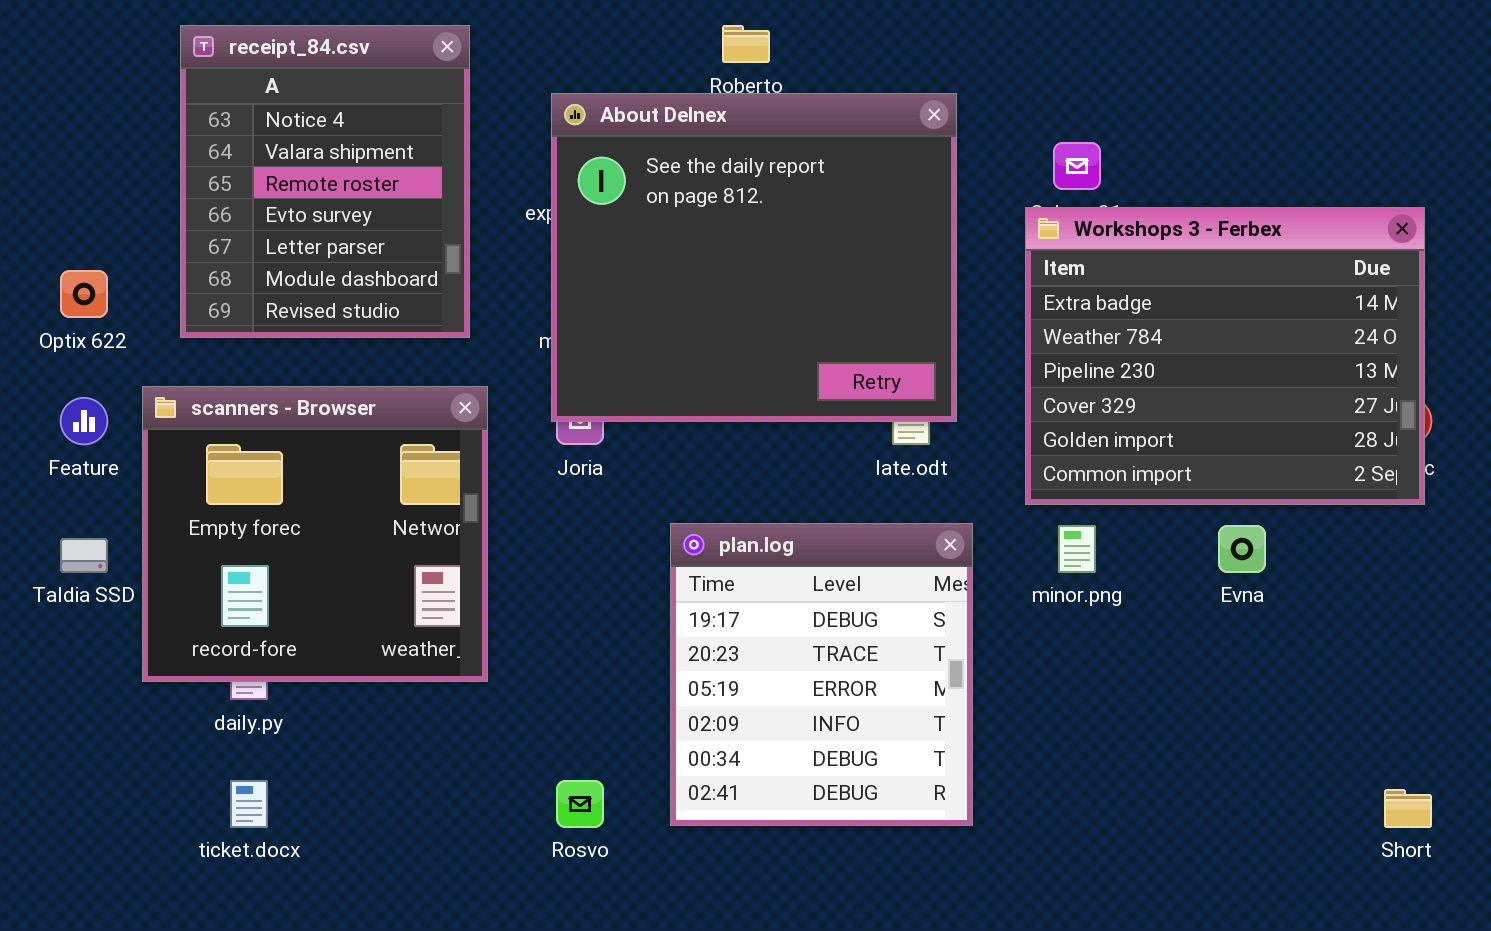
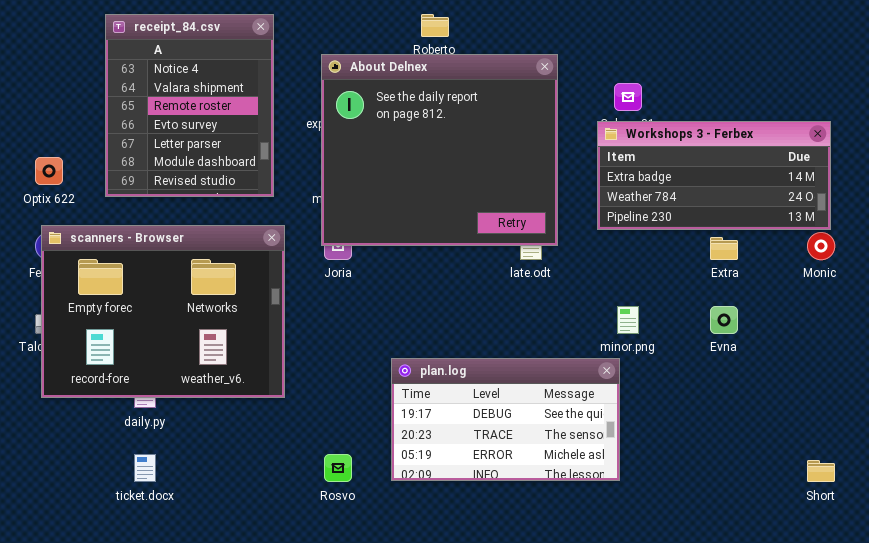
Workshops 3 - Ferbex: [1025,207,1425,505] -> [597,121,831,230], resized
scanners - Browser: [142,386,488,682] -> [41,225,285,398], resized
plan.log: [670,523,973,826] -> [391,358,620,481], resized

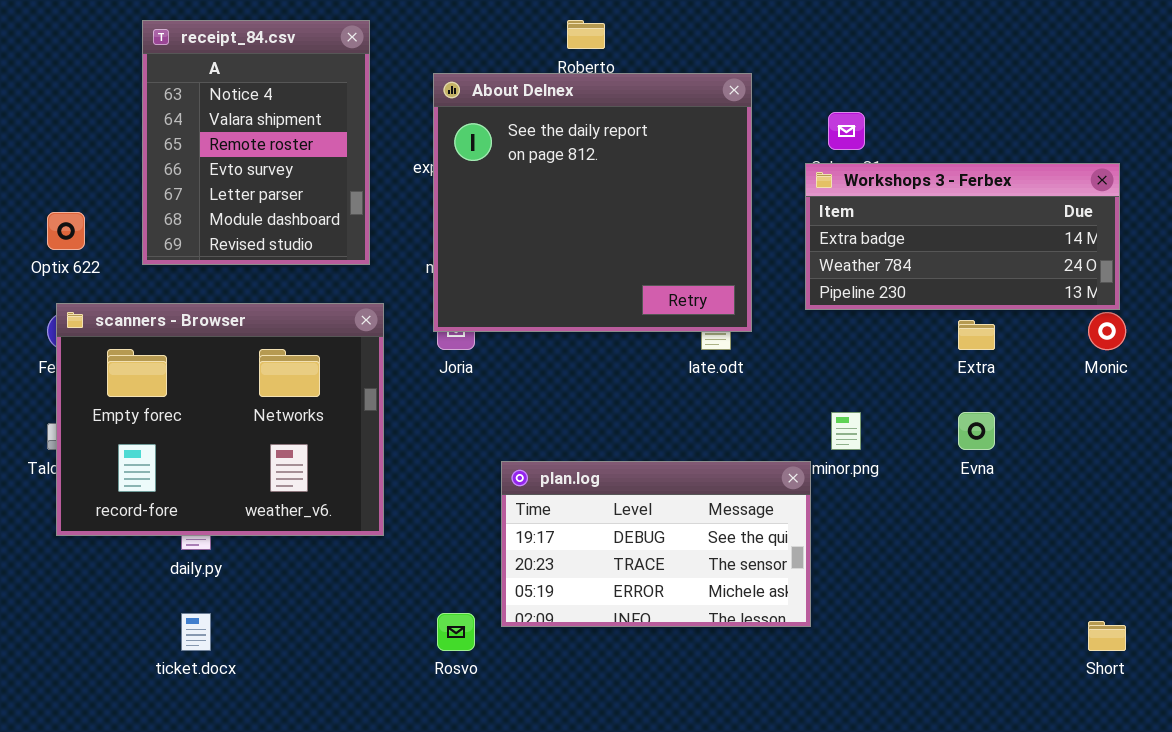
plan.log: [391,358,620,481] -> [501,461,811,627], moved

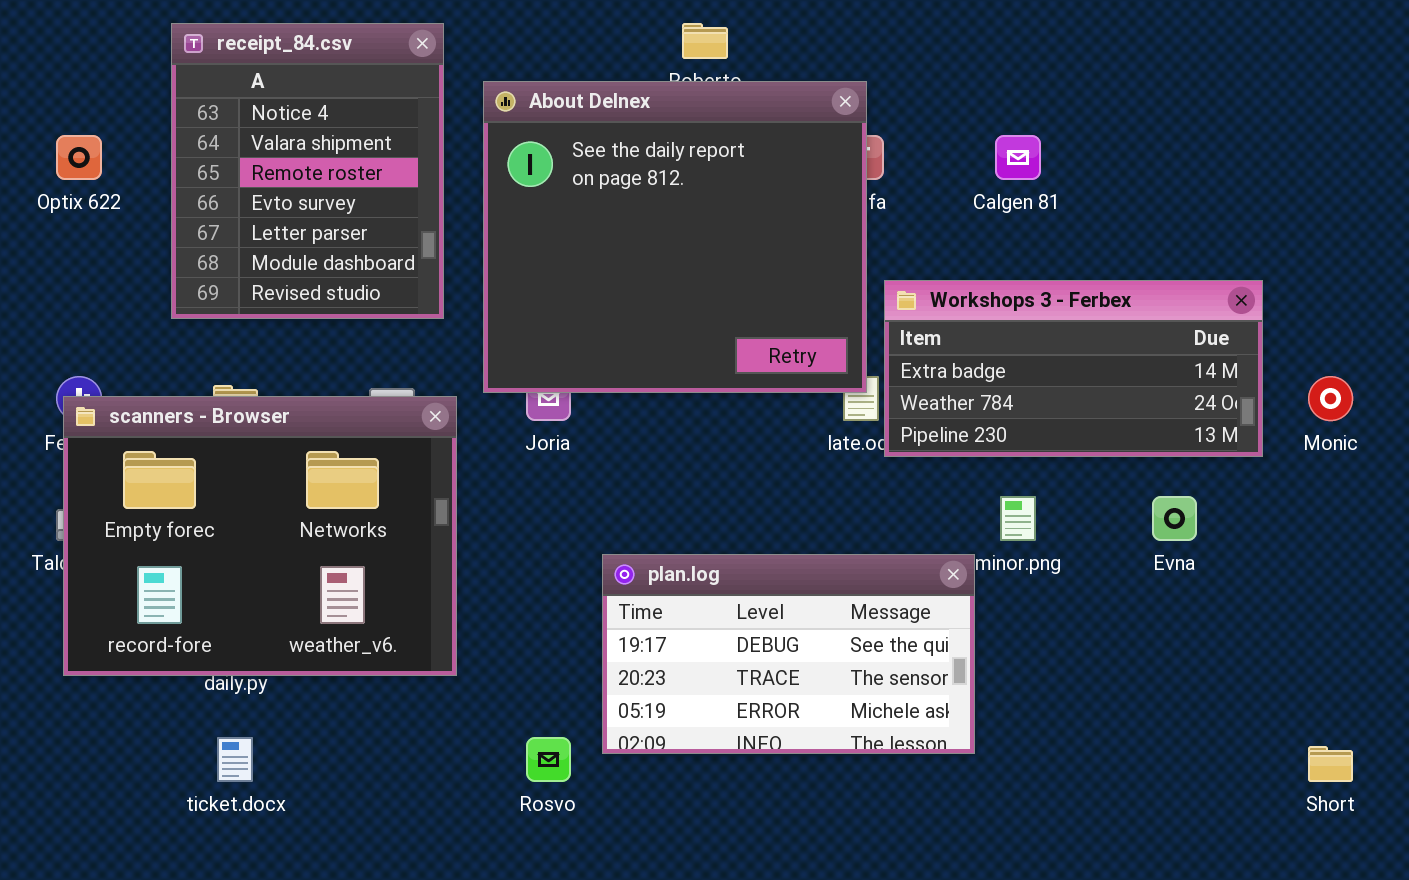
About Delnex: [433,73,752,332] -> [483,81,867,393], moved
Workshops 3 - Ferbex: [805,163,1120,310] -> [884,280,1263,457], moved
Optix 622: [47,212,85,250] -> [56,135,102,180], moved
scanners - Browser: [56,303,384,536] -> [63,396,457,676], moved

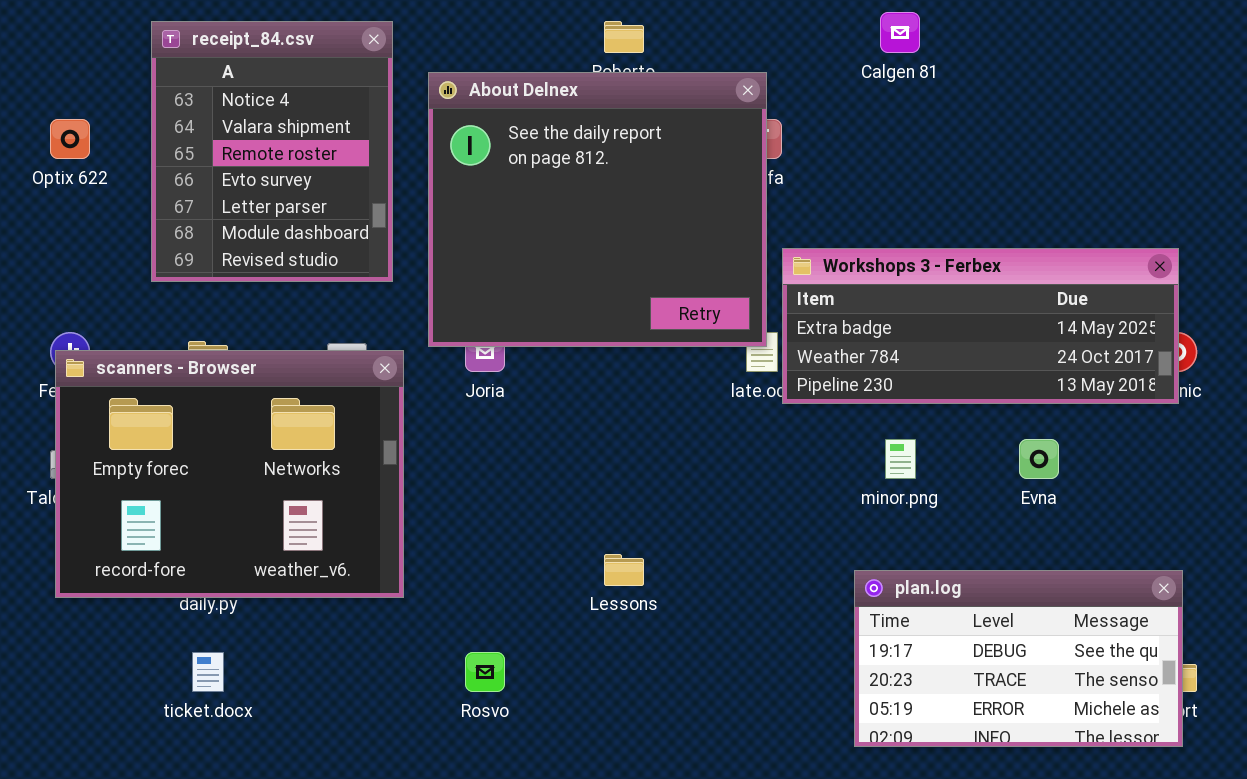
Calgen 81: [995,135,1041,180] -> [880,12,920,53], moved
Workshops 3 - Ferbex: [884,280,1263,457] -> [782,248,1179,404], resized
plan.log: [602,554,975,754] -> [854,570,1183,747], moved

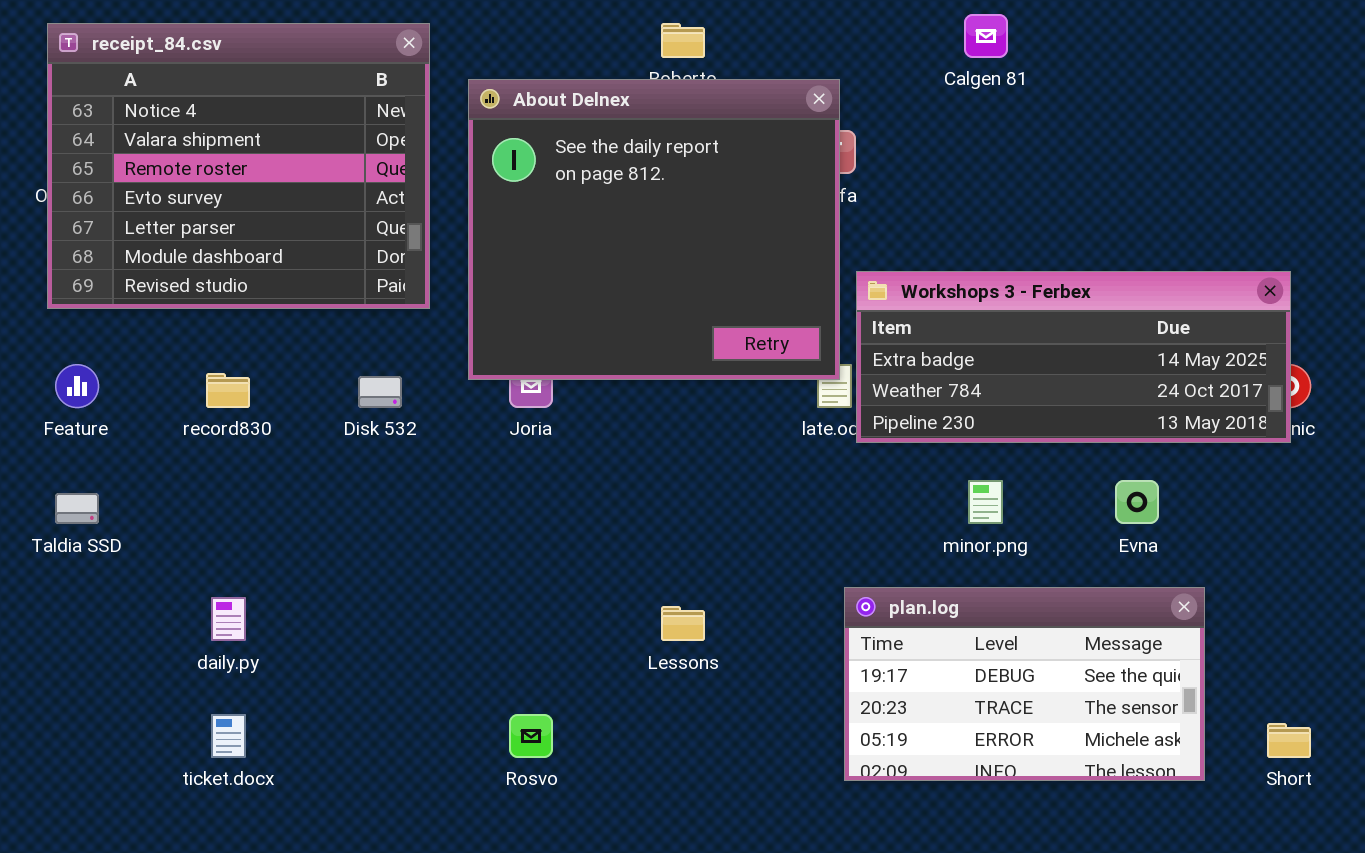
receipt_84.csv: [151,21,393,282] -> [47,23,430,309], resized
scanners - Browser: [55,350,404,598] -> none, closed
plan.log: [854,570,1183,747] -> [844,587,1205,781], moved

